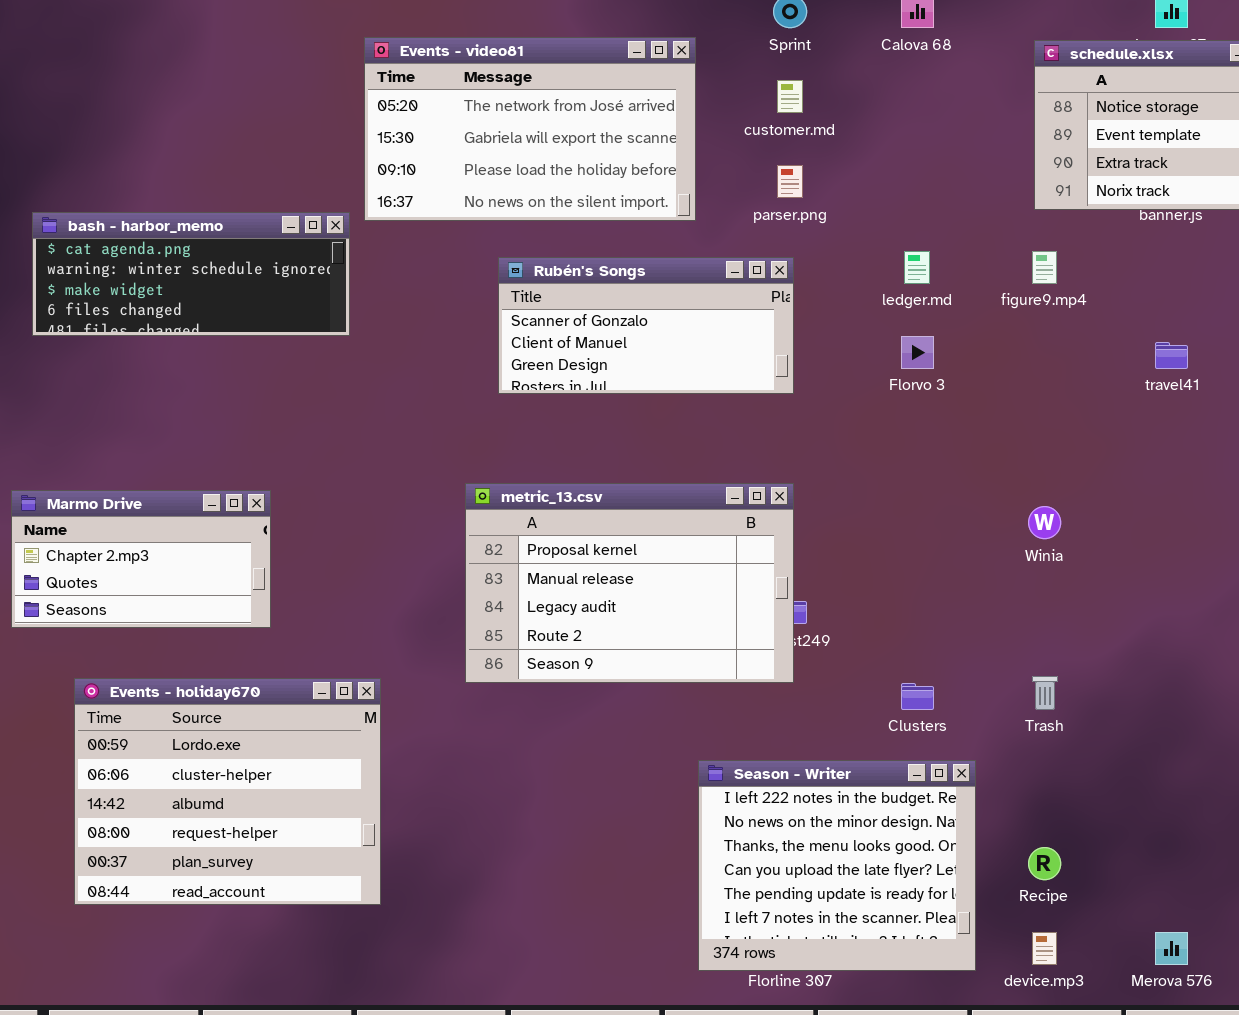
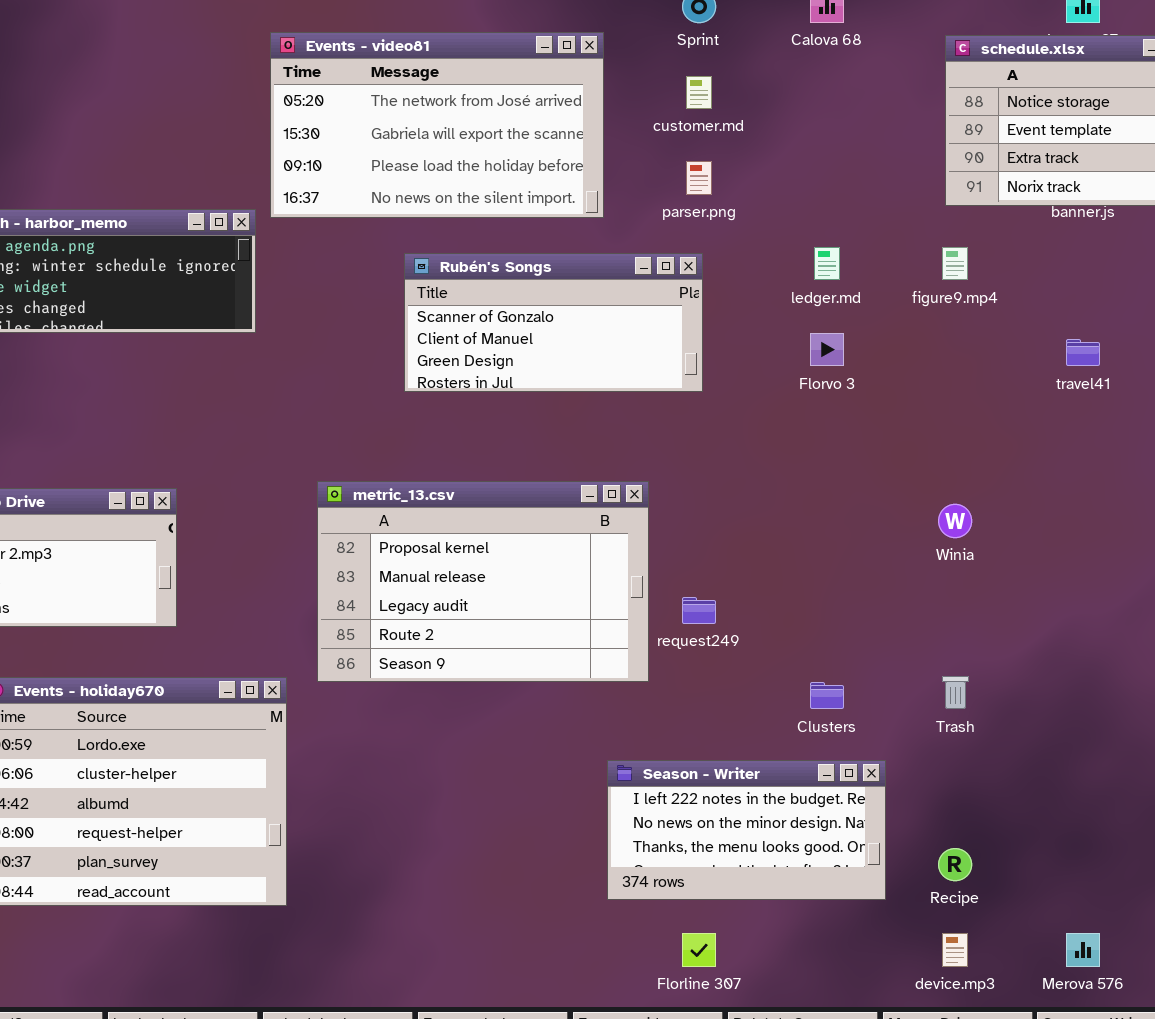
metric_13.csv: [465,483,794,683] -> [317,481,649,682], moved
Season - Writer: [698,760,976,971] -> [607,760,886,900], resized

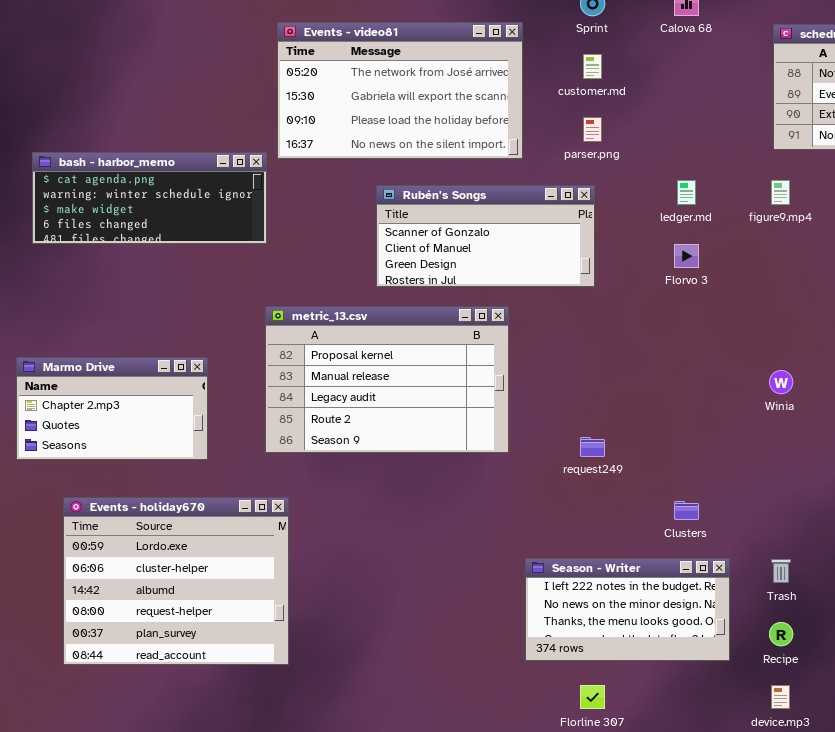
metric_13.csv: [317,481,649,682] -> [265,306,509,453], moved
Trash: [942,676,969,709] -> [771,559,791,583], moved

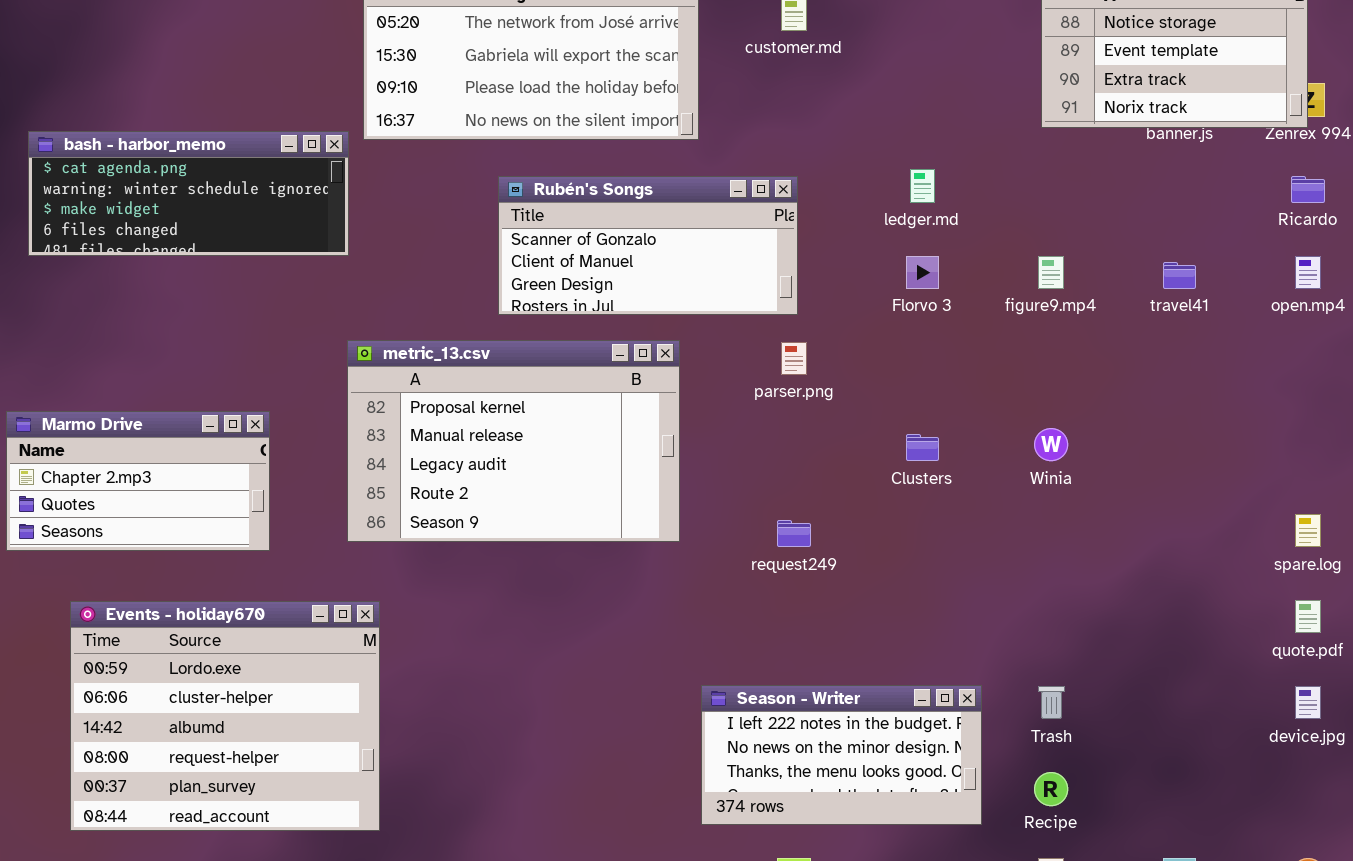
parser.png: [583,117,602,142] -> [781,342,807,375], moved
figure9.mp4: [771,180,790,205] -> [1038,256,1064,289], moved
Clusters: [674,501,699,520] -> [906,434,939,461], moved

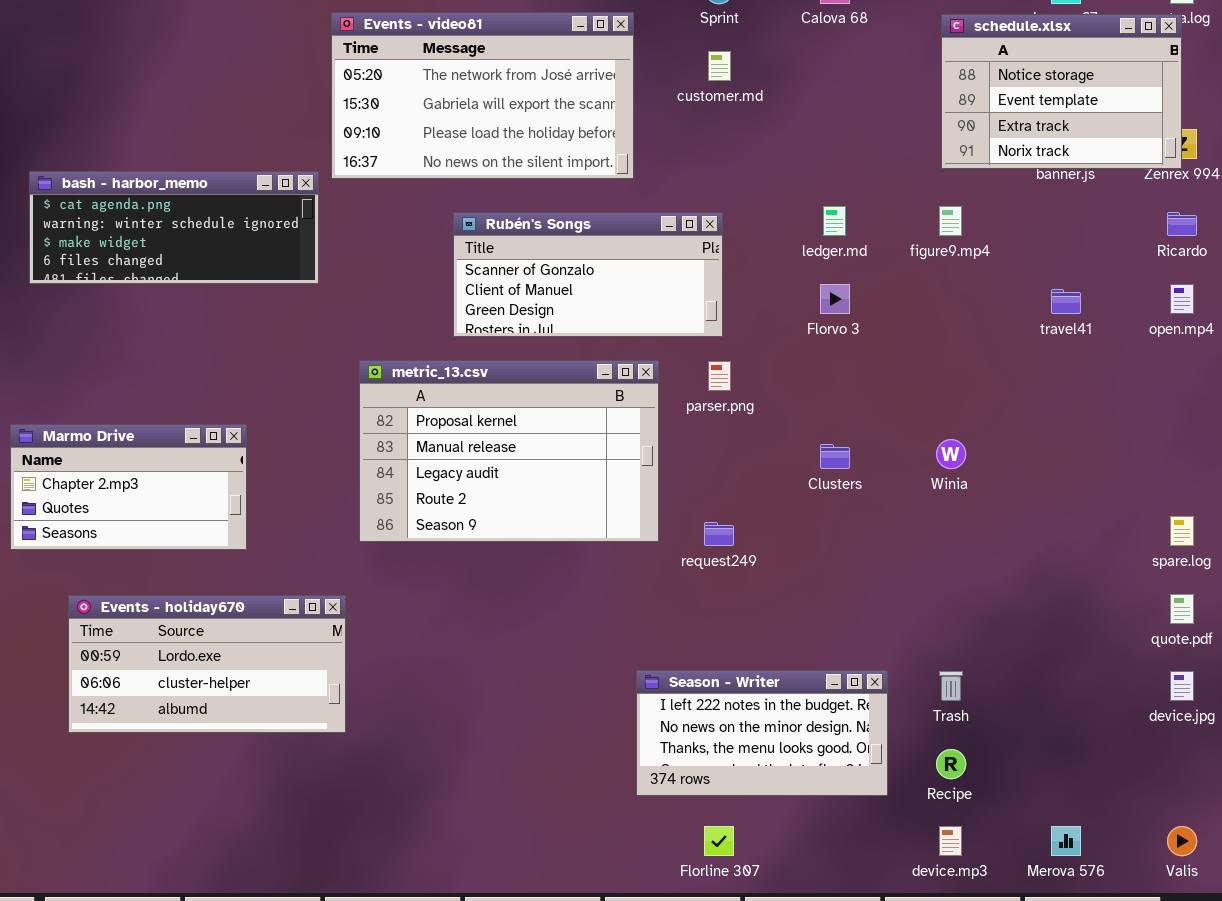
figure9.mp4: [1038,256,1064,289] -> [939,206,962,236], moved
metric_13.csv: [347,340,680,542] -> [359,360,659,542], moved
Events - holiday670: [70,601,380,831] -> [68,595,346,733], resized

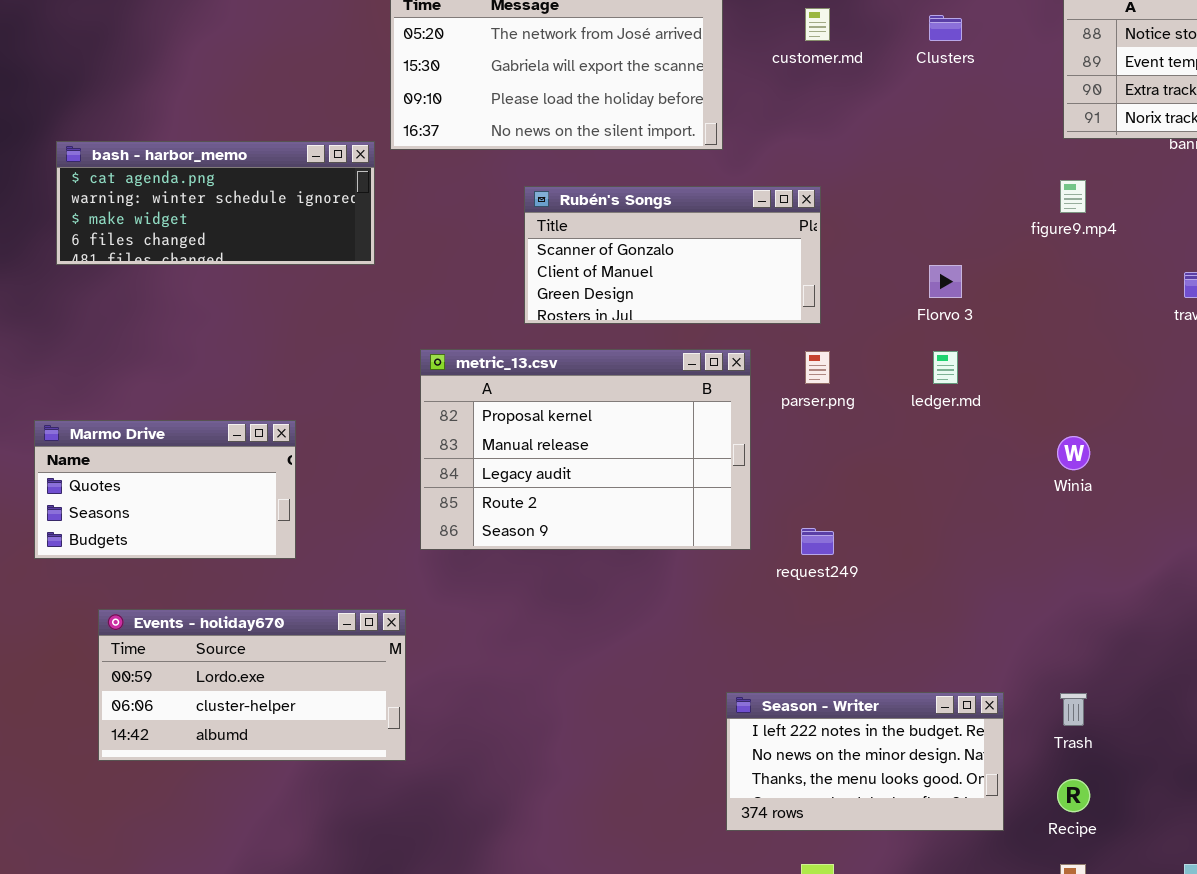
ledger.md: [823,206,846,236] -> [933,351,958,384], moved
Marmo Drive: [10,424,247,550] -> [34,420,296,559], scrolled down 1 row
Clusters: [820,444,850,469] -> [929,15,962,41], moved

